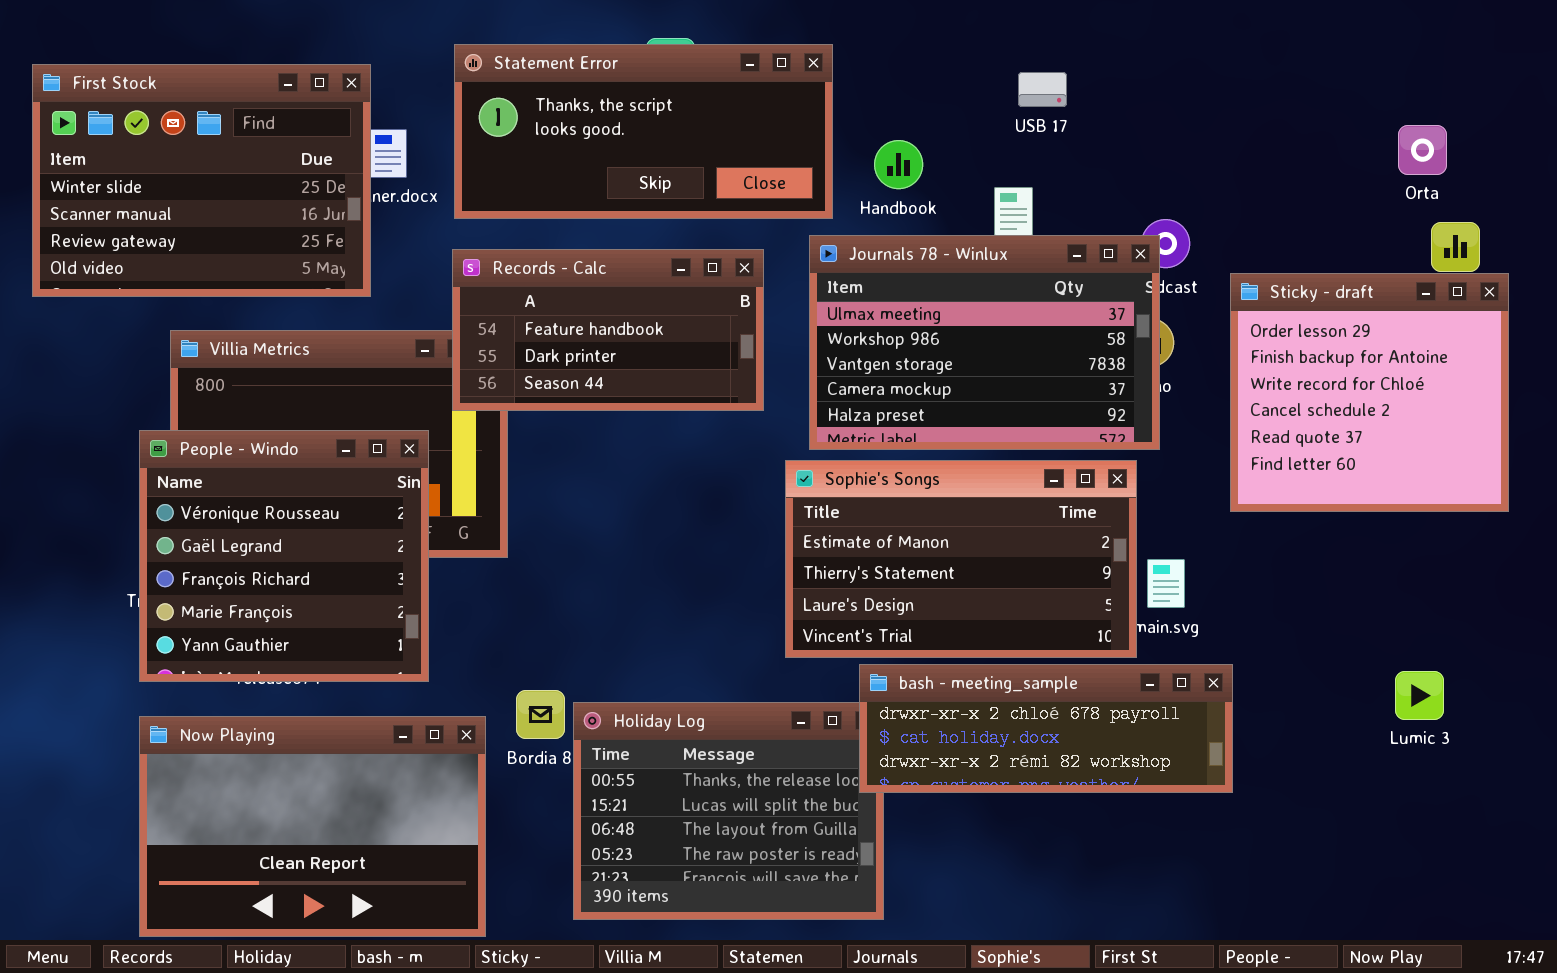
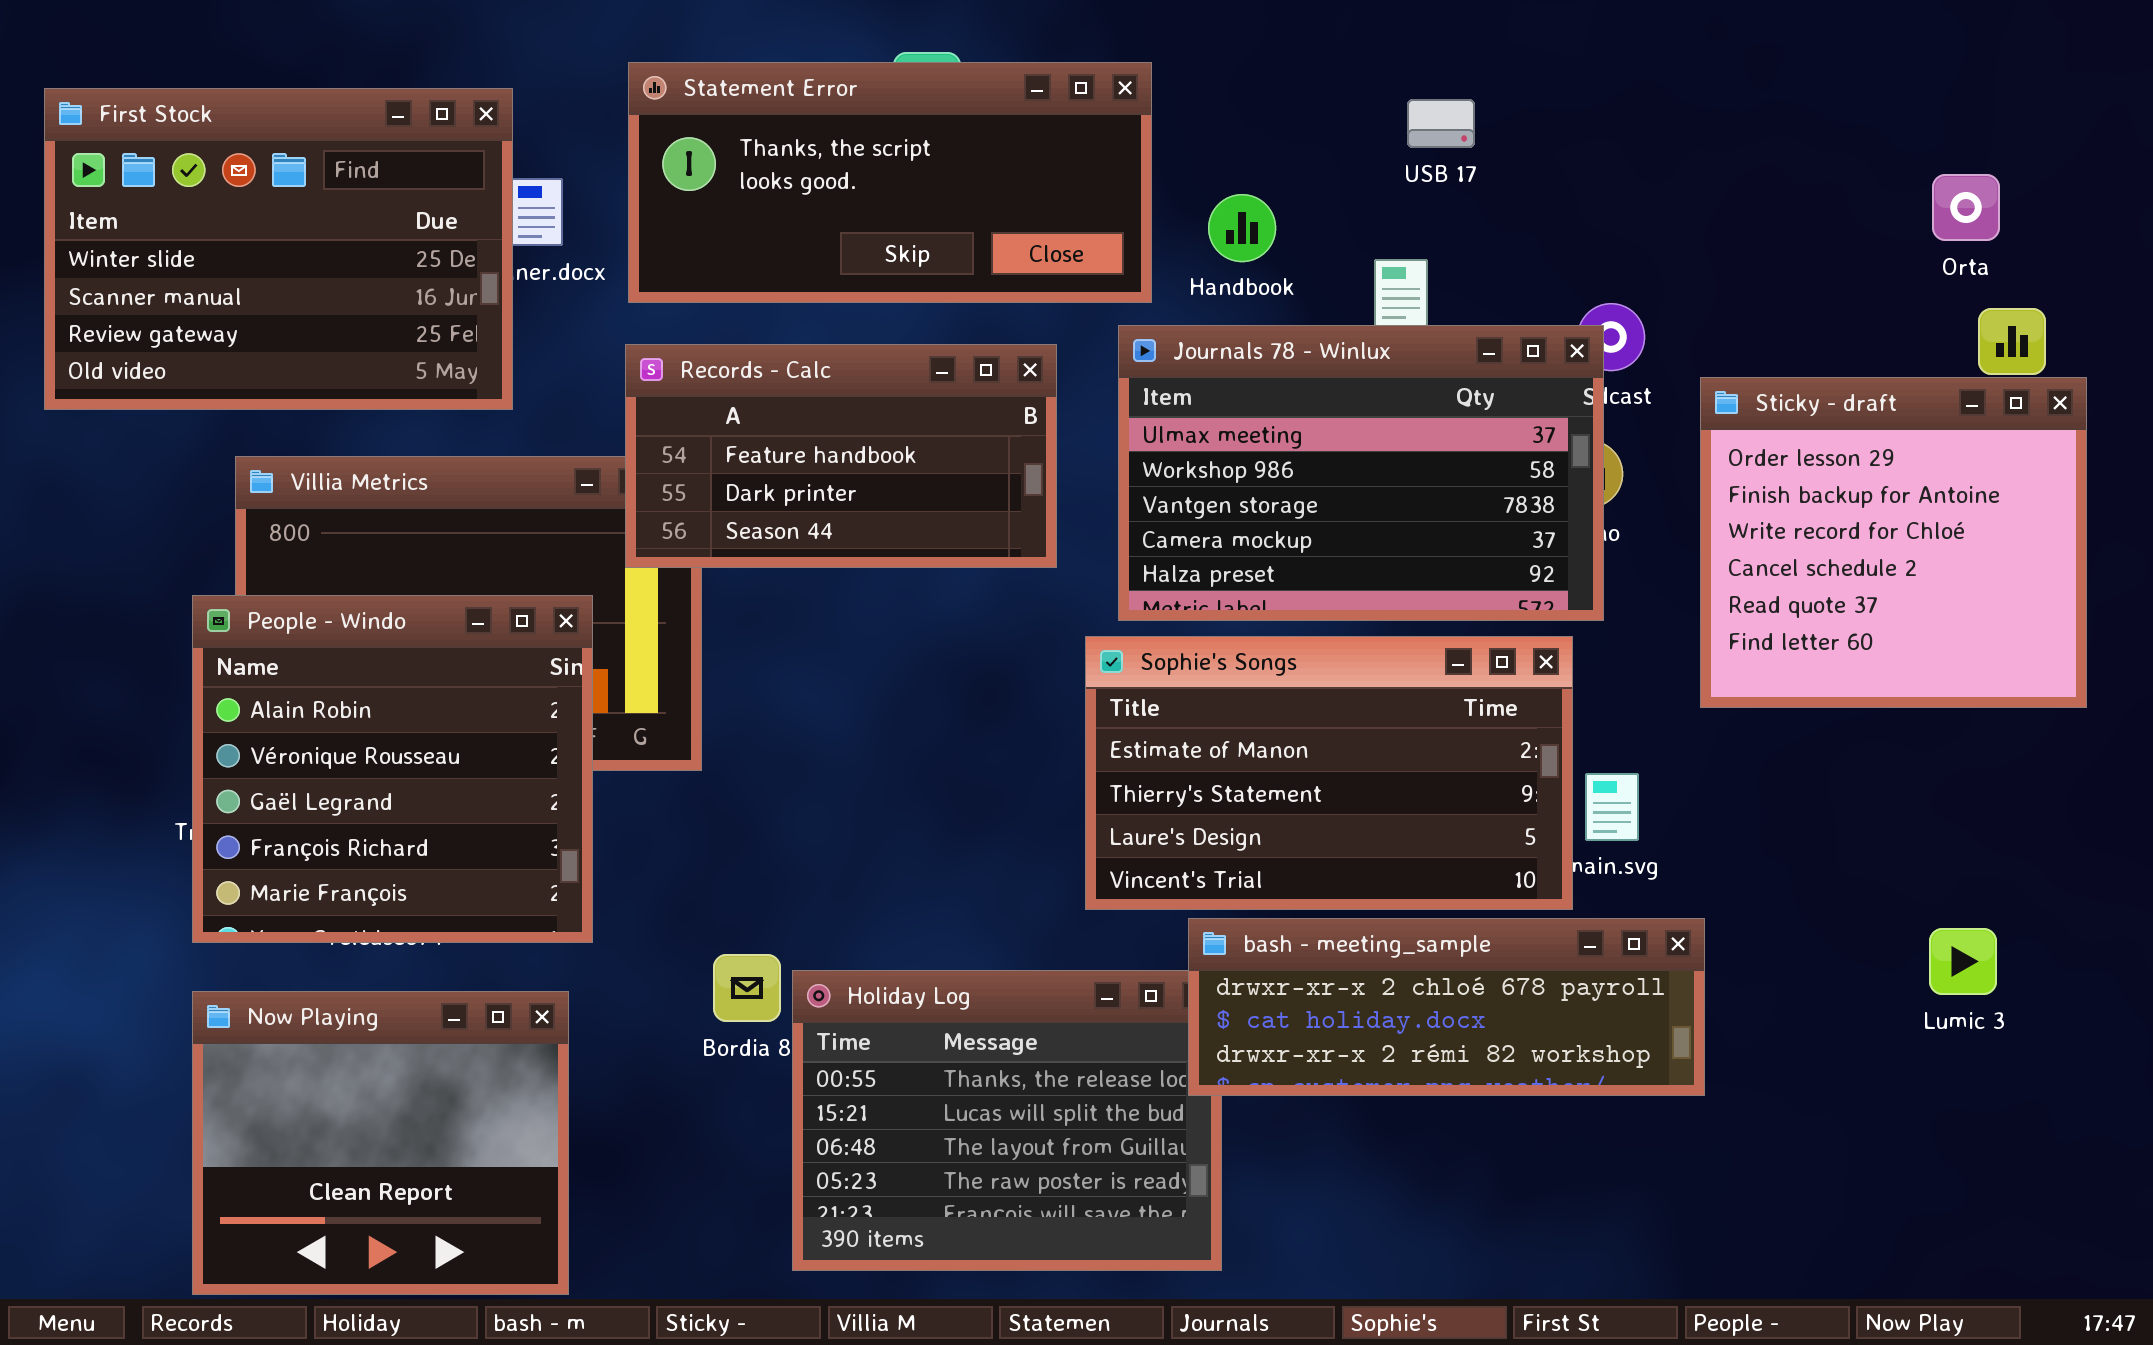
People - Windo: [139,430,429,682] -> [192,595,593,943], scrolled up 1 row
Now Playing: [139,716,486,937] -> [192,991,569,1295], resized

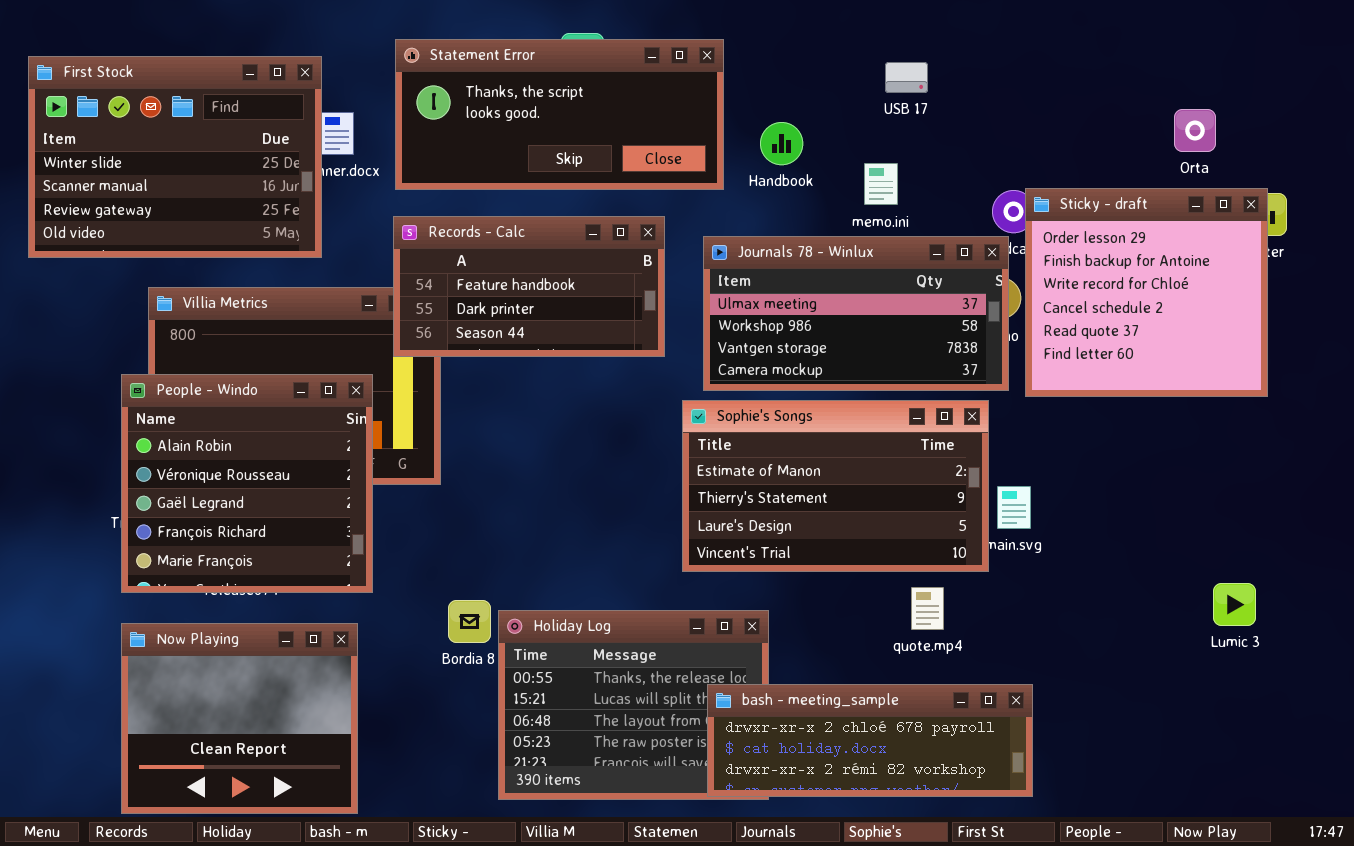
Orta: [1932,174,2000,241] -> [1174,109,1216,152], moved
Journals 78 - Winlux: [1118,325,1604,621] -> [703,236,1009,391], resized
Sticky - draft: [1700,377,2087,708] -> [1025,188,1268,397], moved
bash - meeting_sample: [1188,918,1705,1096] -> [707,684,1033,797], moved

